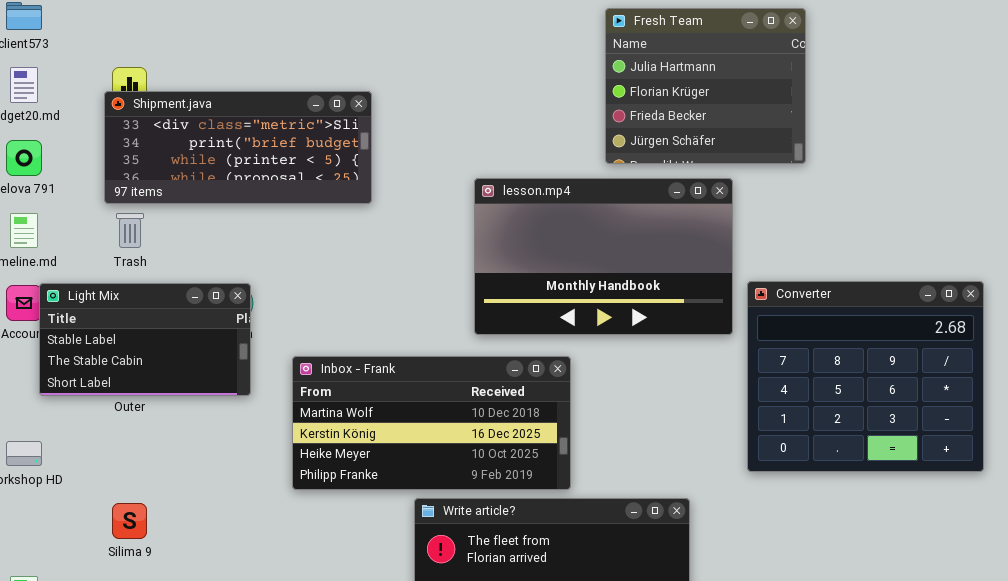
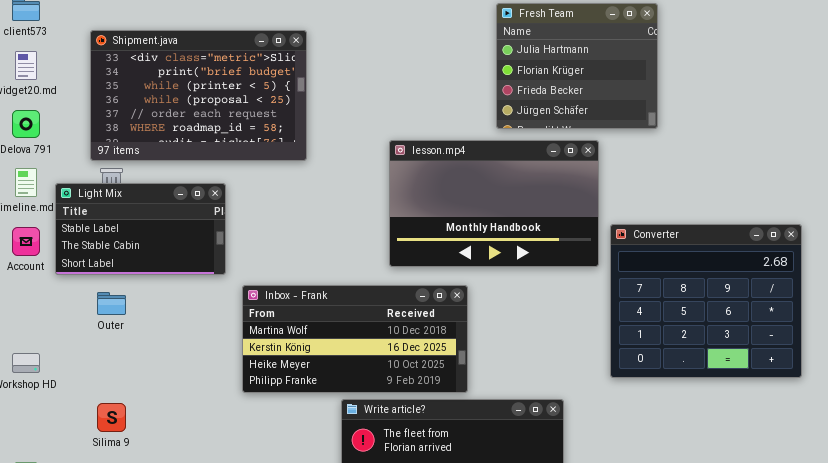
Shipment.java: [104,91,372,204] -> [90,30,307,161], resized
Light Mix: [39,283,251,396] -> [55,183,226,275], moved

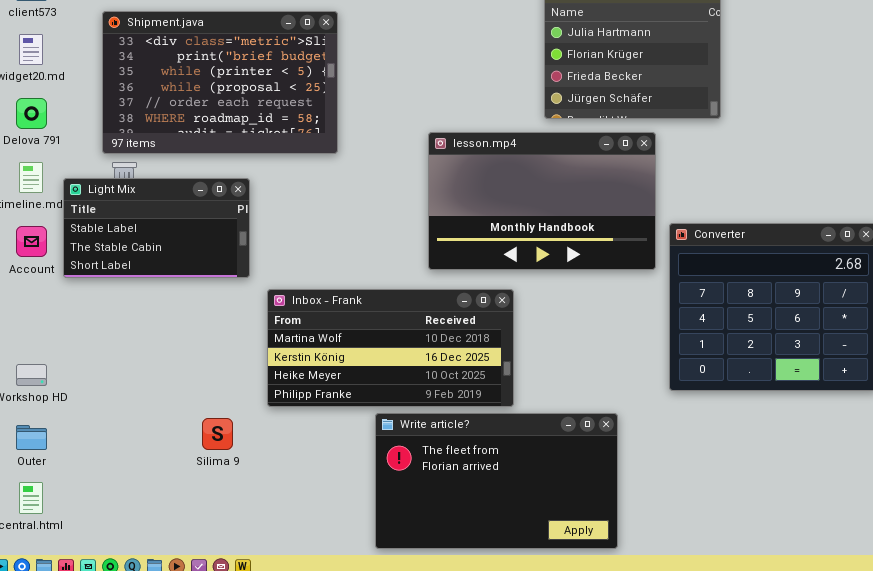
Outer: [97,292,126,315] -> [16,425,47,450], moved
Silima 9: [97,403,126,432] -> [202,418,233,450], moved

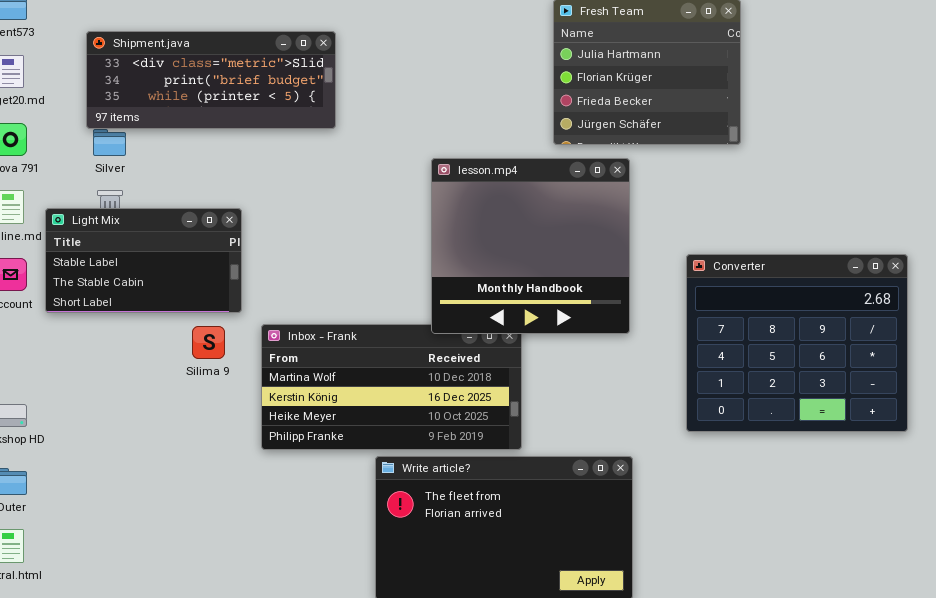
Shipment.java: [102,11,338,154] -> [86,31,336,129], resized
lesson.mp4: [428,132,656,270] -> [431,158,630,334], resized
Silima 9: [202,418,233,450] -> [192,326,225,359], moved

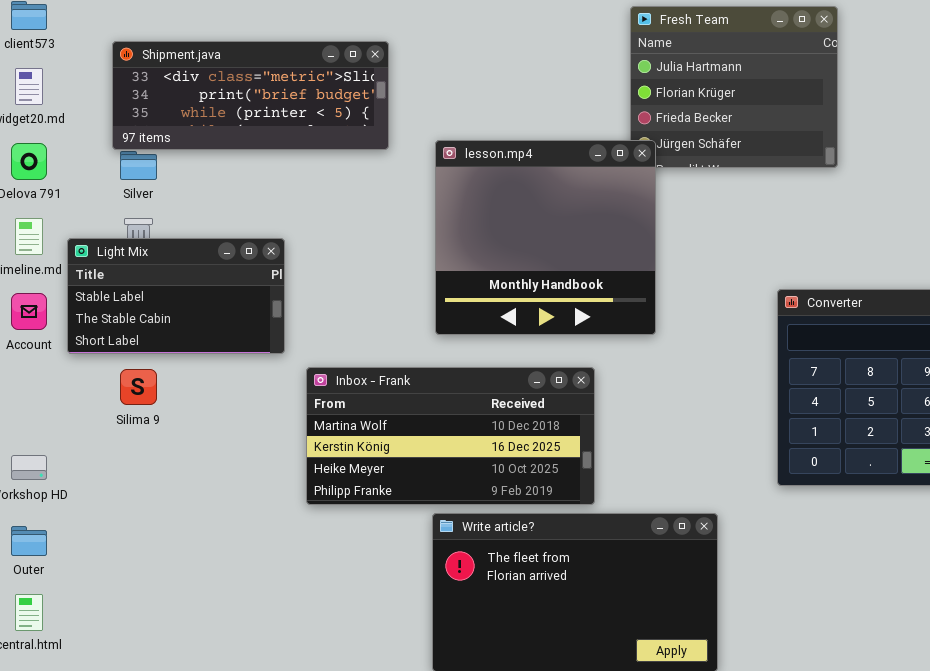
lesson.mp4: [431,158,630,334] -> [435,140,656,335], moved
Silima 9: [192,326,225,359] -> [120,369,157,405], moved

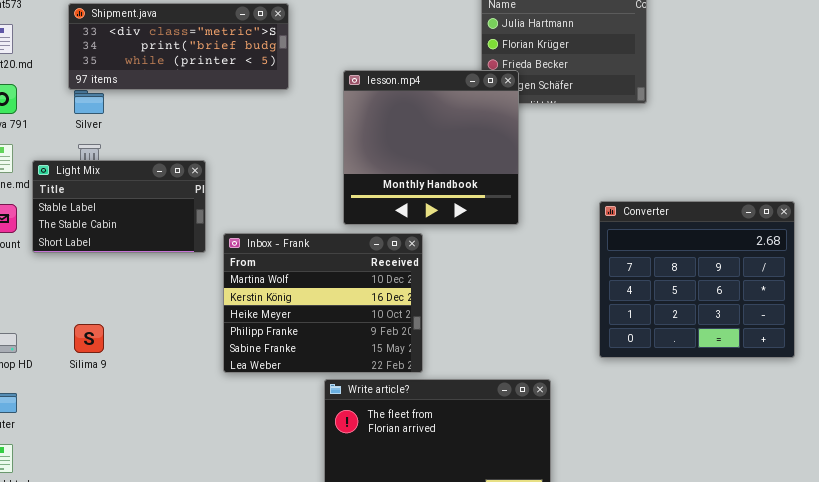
lesson.mp4: [435,140,656,335] -> [343,70,519,225], moved
Inbox - Frank: [306,367,595,505] -> [223,233,423,373], resized
Silima 9: [120,369,157,405] -> [74,324,104,353], moved

